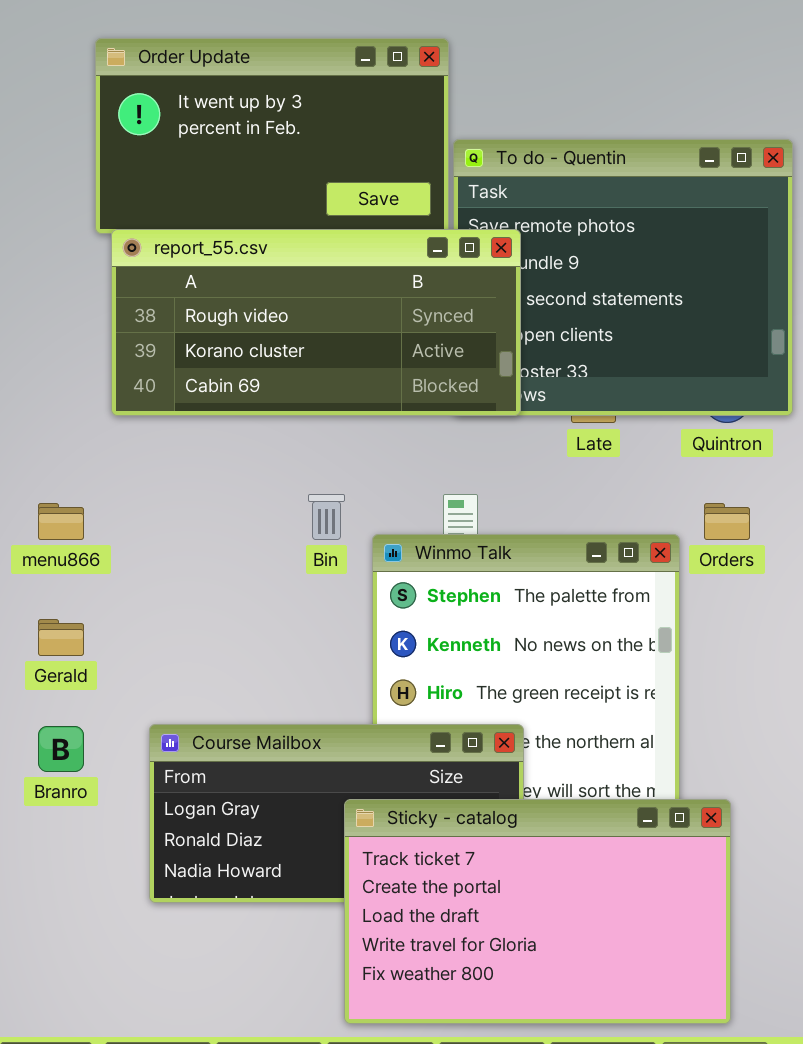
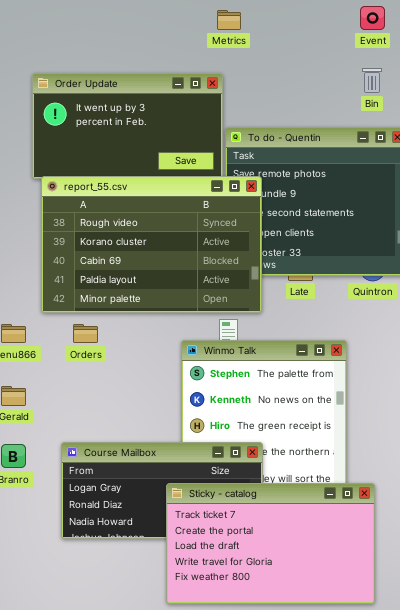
report_55.csv: [111,229,521,416] -> [41,176,262,313], resized
Bin: [308,494,345,540] -> [362,68,382,93], moved
Orders: [704,503,750,540] -> [73,324,98,343], moved

